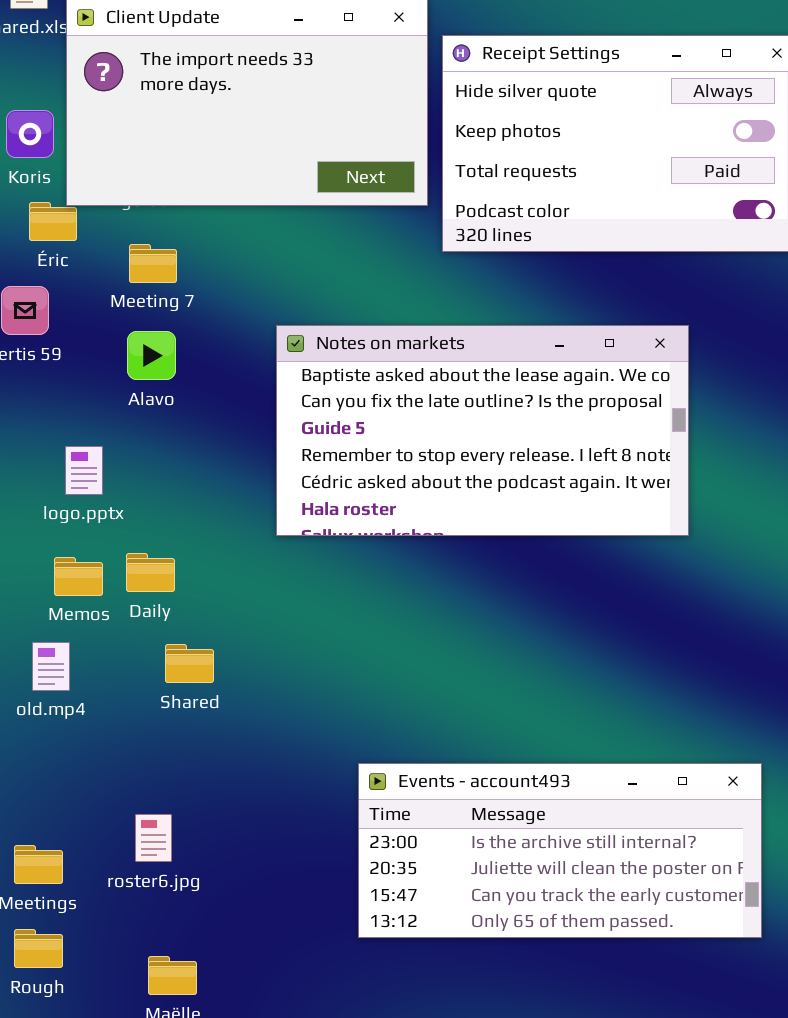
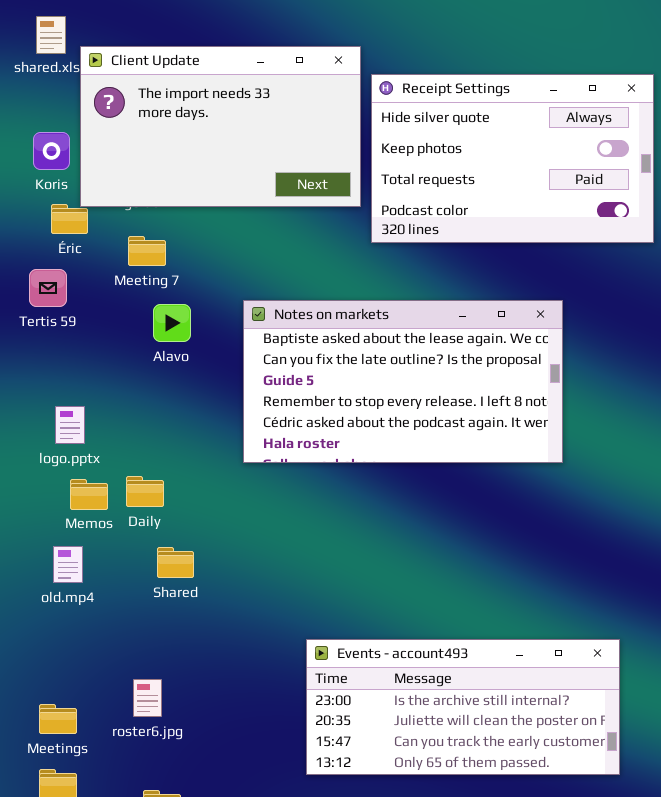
Alavo: [127,331,176,380] -> [153,304,191,342], moved
logo.pptx: [65,446,103,495] -> [55,406,85,444], moved

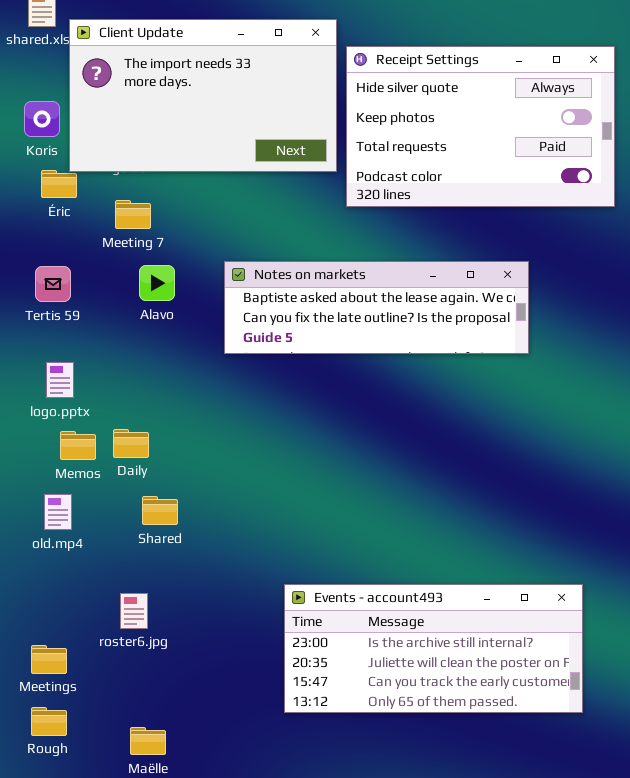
Tertis 59: [29,269,67,307] -> [35,266,71,302], moved
Notes on markets: [243,300,563,463] -> [224,261,529,354], resized
roster6.jpg: [133,679,162,717] -> [120,593,148,629], moved

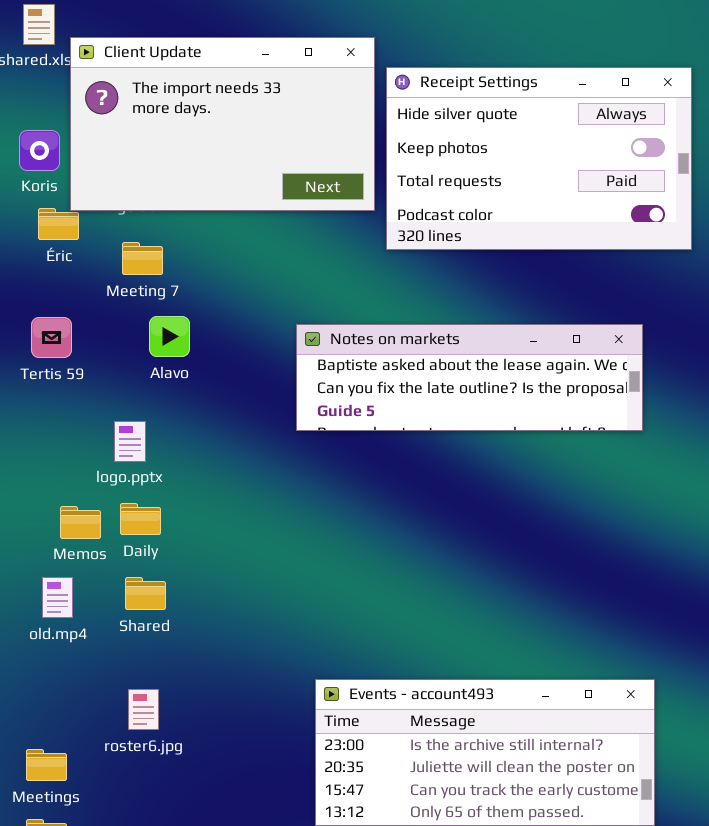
Notes on markets: [224,261,529,354] -> [296,324,643,431], moved
logo.pptx: [46,362,74,398] -> [114,421,146,462], moved
Shared: [142,496,178,525] -> [125,577,166,610], moved

